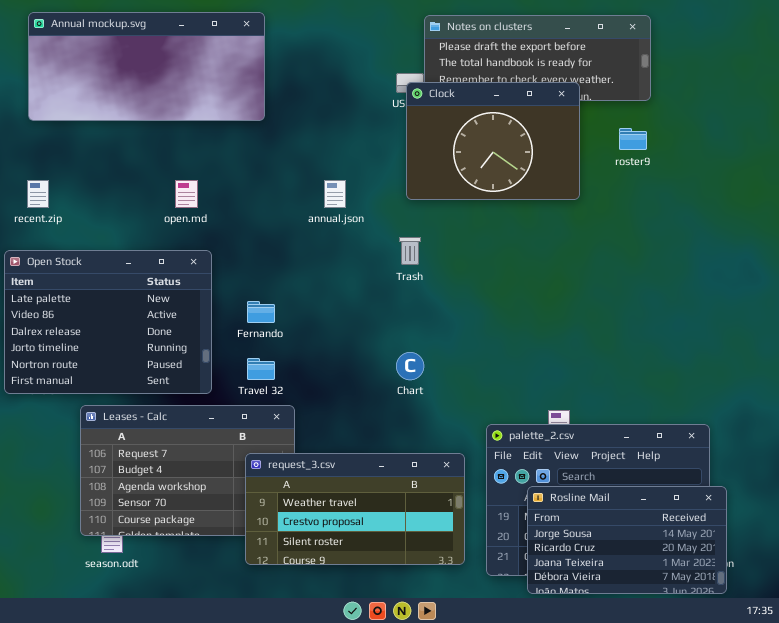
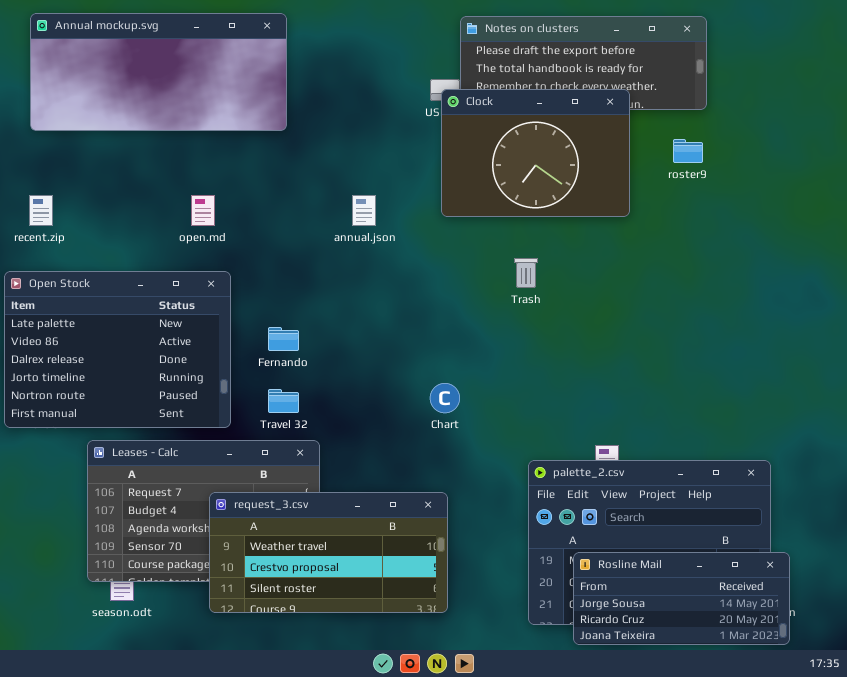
Trash: [399,237,421,265] -> [514,258,538,288], moved
request_3.csv: [245,453,465,565] -> [209,492,448,613], moved
Rosline Mail: [527,486,727,594] -> [573,552,790,645], resized

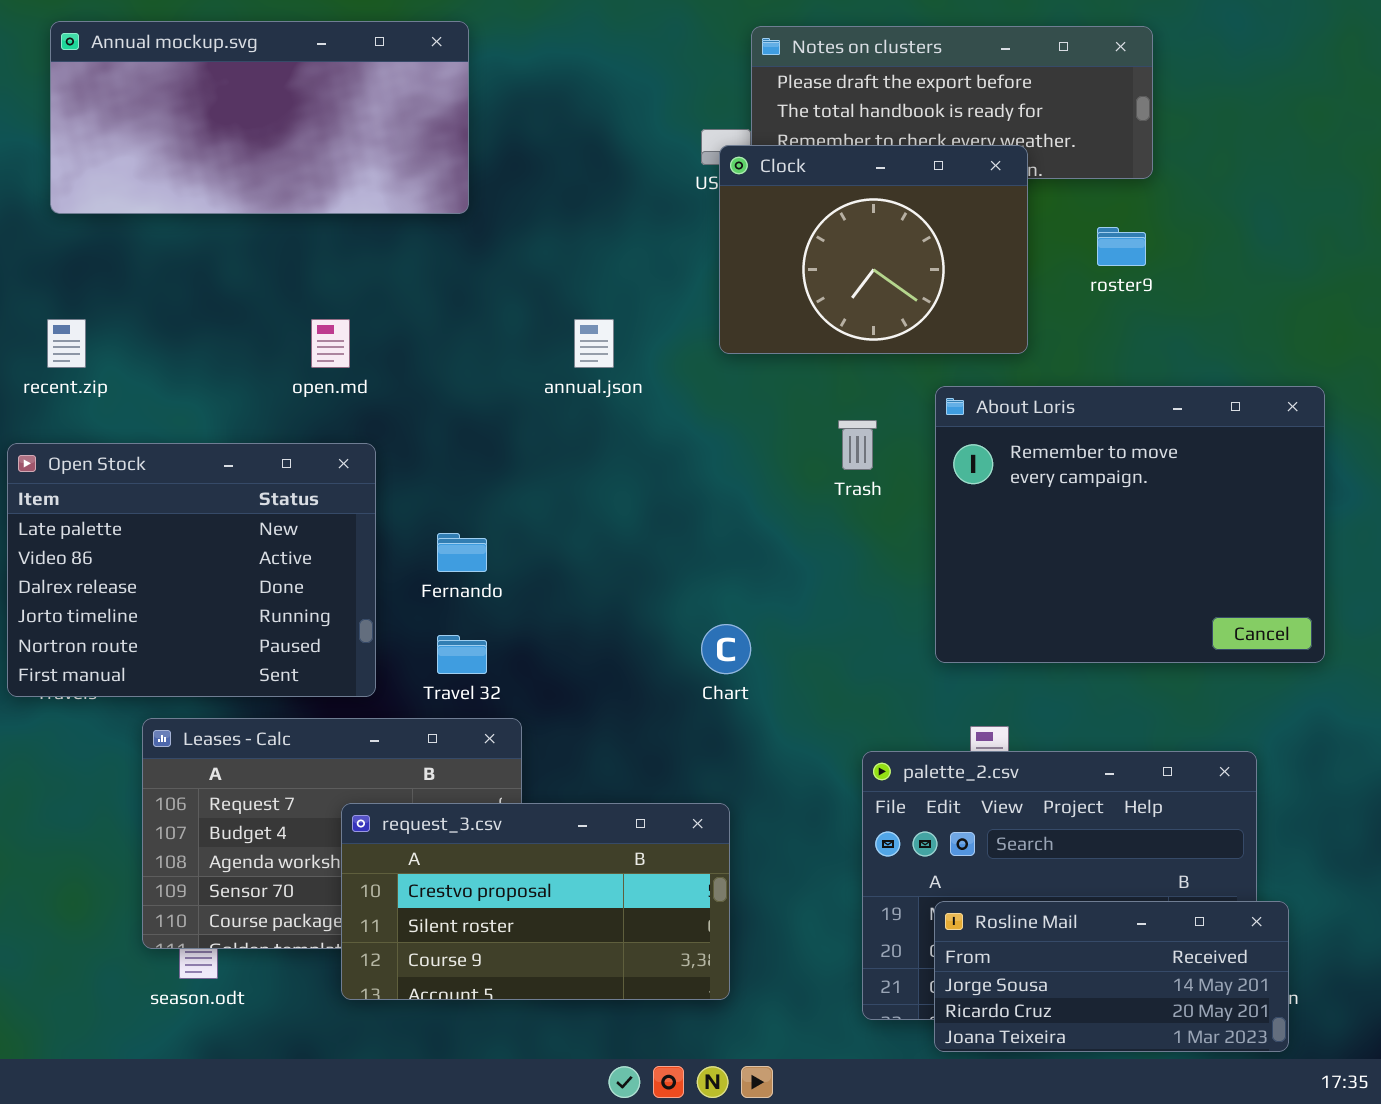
About Loris: none -> [935,386,1325,663], opened
request_3.csv: [209,492,448,613] -> [341,803,730,1000], scrolled down 1 row

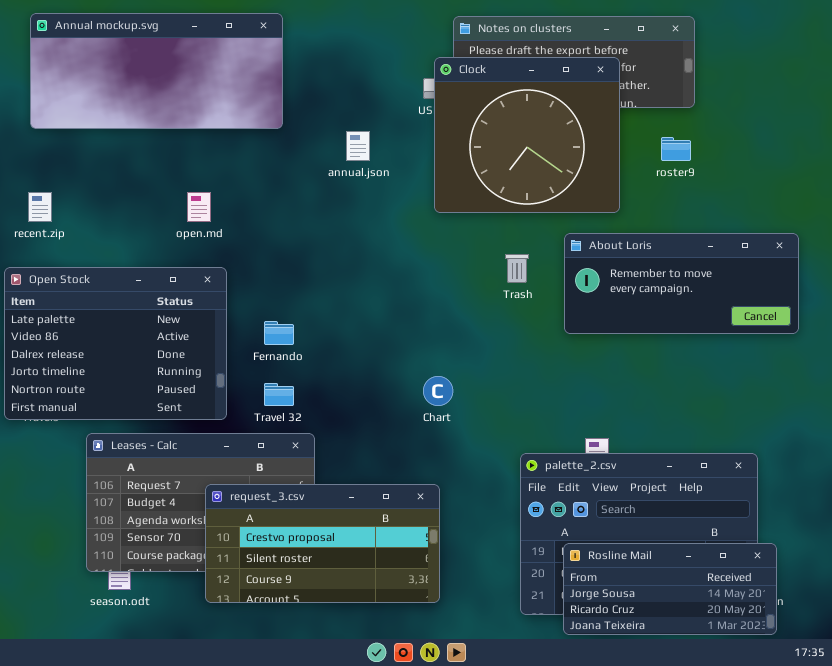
Clock: [719,145,1028,354] -> [434,57,620,213], resized
annual.json: [574,319,614,368] -> [346,131,370,161], moved
About Loris: [935,386,1325,663] -> [564,233,799,334], resized

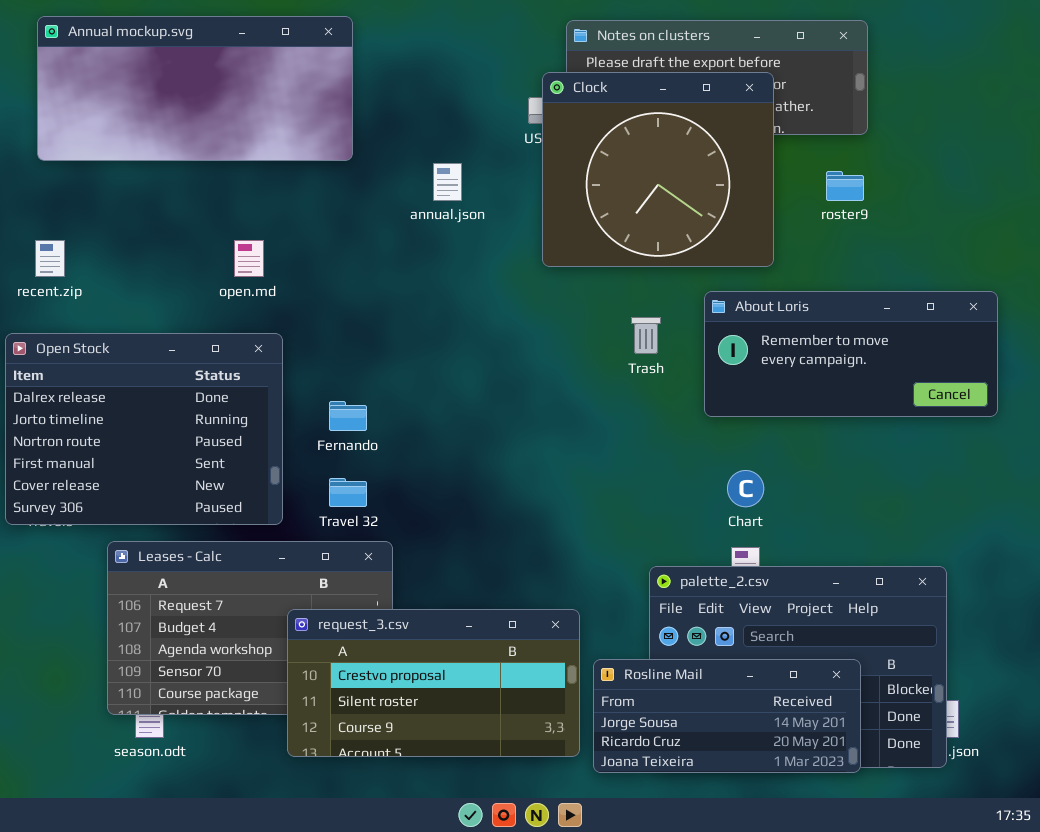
Open Stock: [4,267,227,420] -> [5,333,283,525], scrolled down 2 rows
Chart: [423,376,453,406] -> [727,470,764,507], moved
request_3.csv: [205,484,440,603] -> [287,609,580,757], moved
Rosline Mail: [563,543,777,635] -> [593,659,861,773], moved

